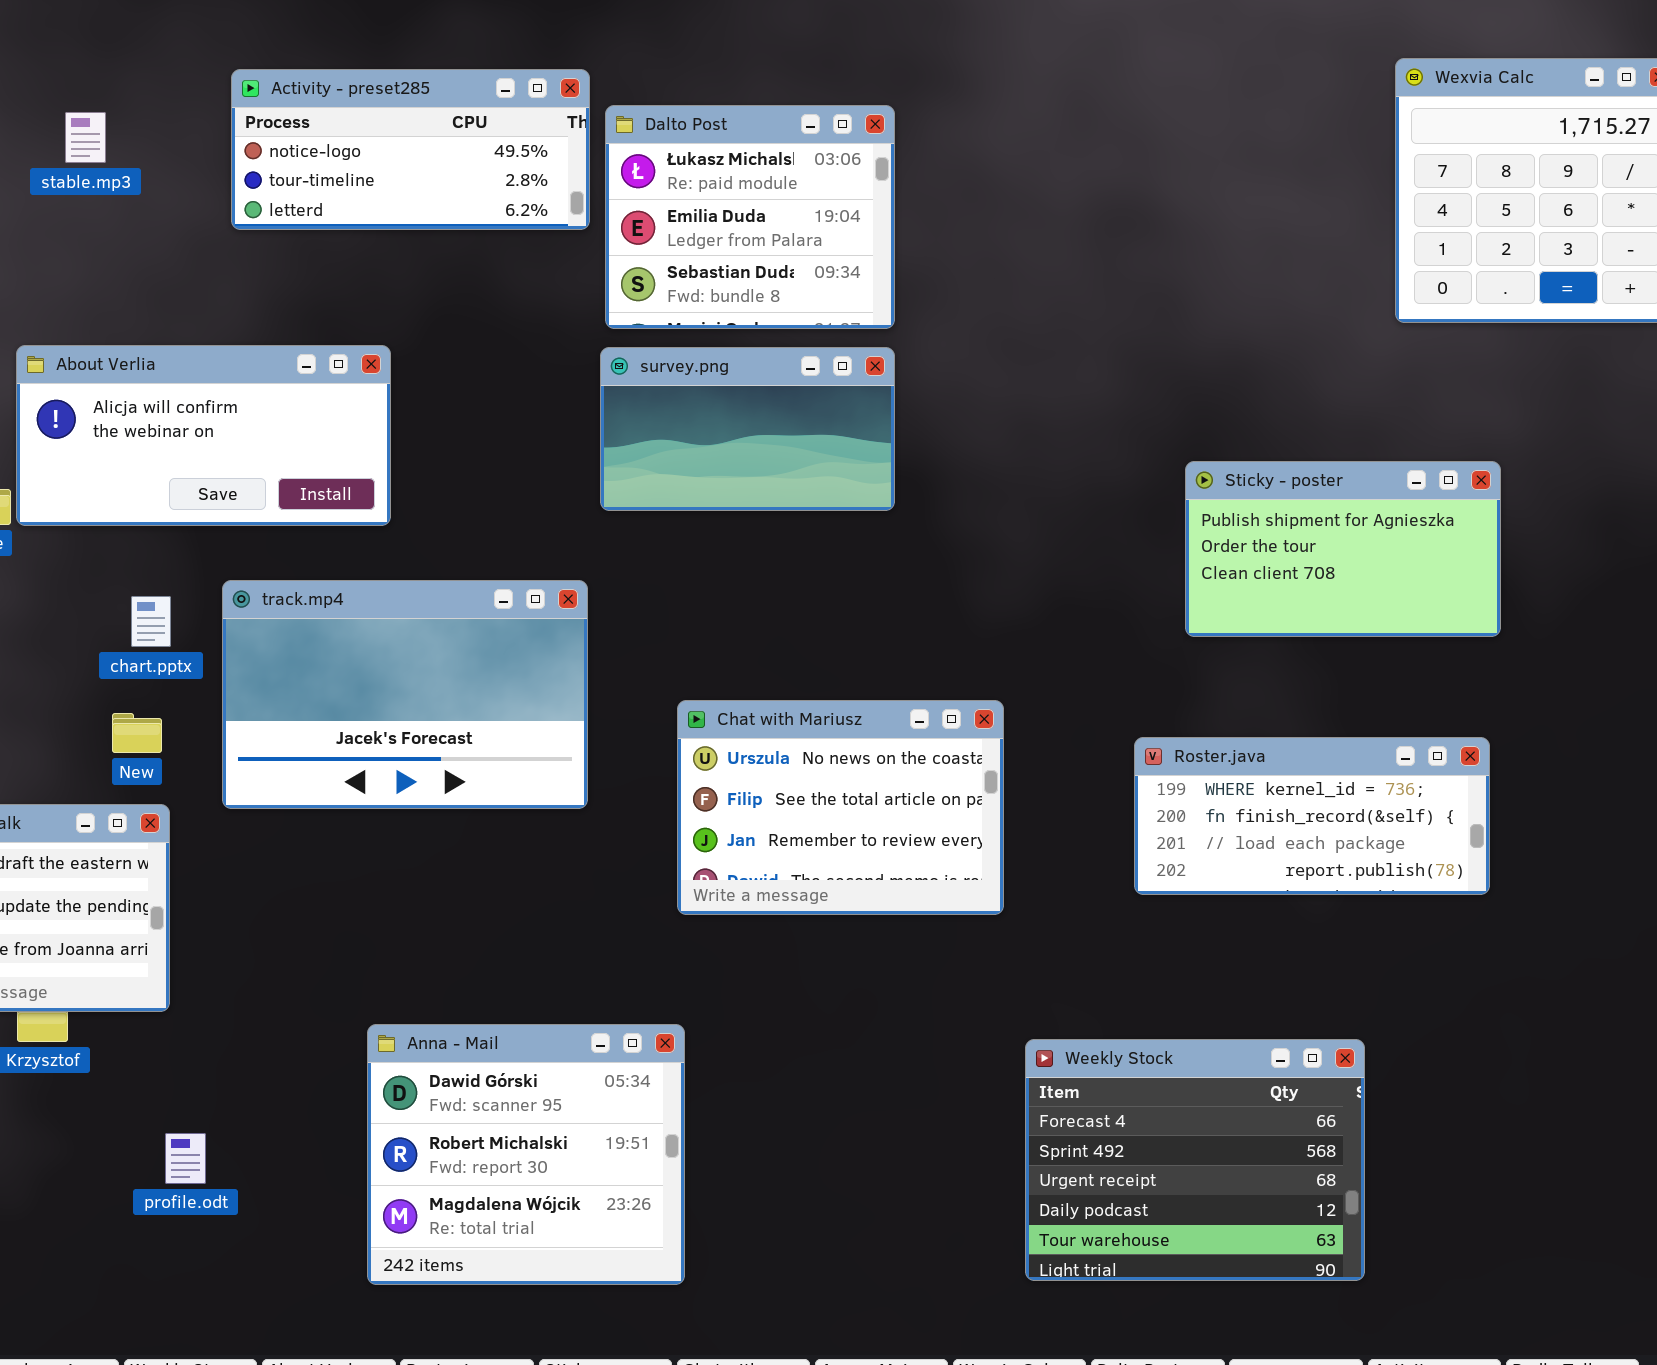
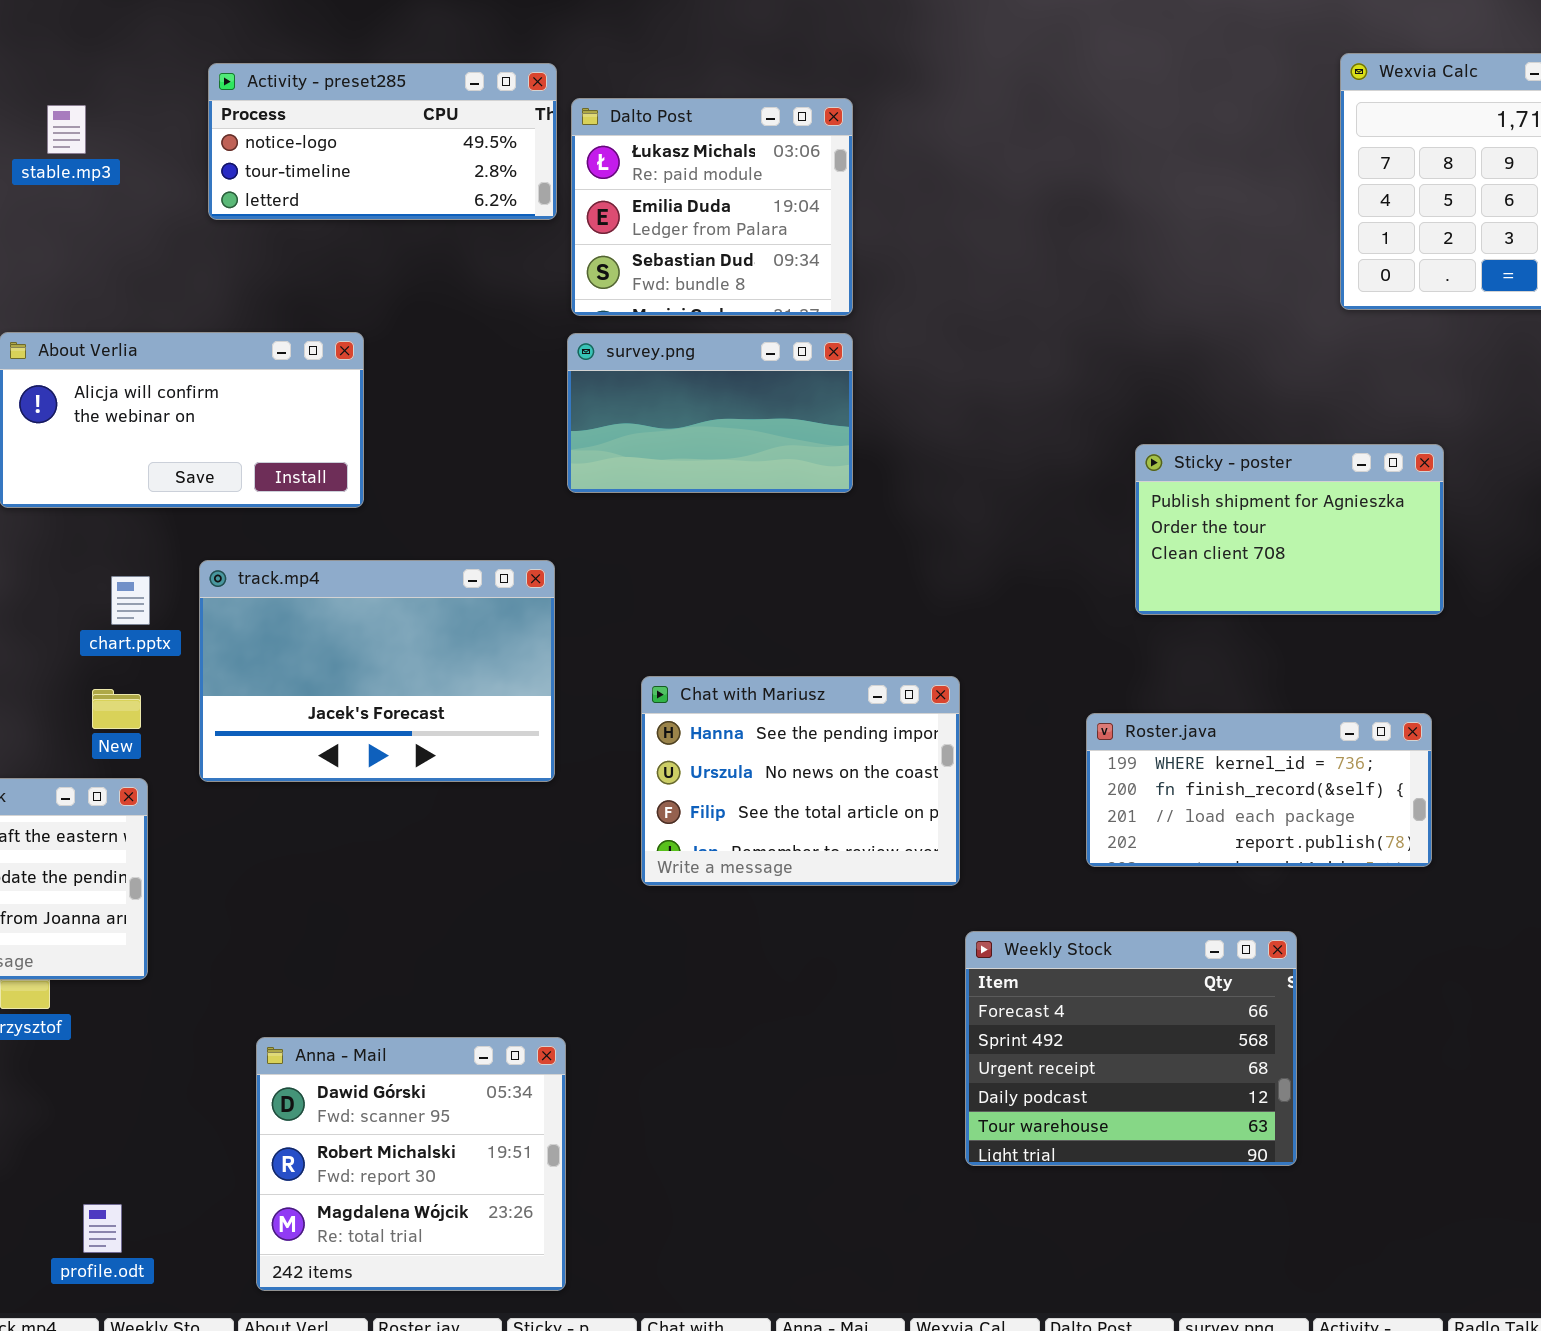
Chat with Mariusz: [677,700,1004,915] -> [641,676,960,886], scrolled up 1 row
Anna - Mail: [367,1024,685,1285] -> [256,1037,566,1291], moved
Weekly Stock: [1025,1039,1365,1281] -> [965,931,1297,1166], moved
profile.odt: [165,1133,206,1184] -> [83,1204,122,1253], moved

